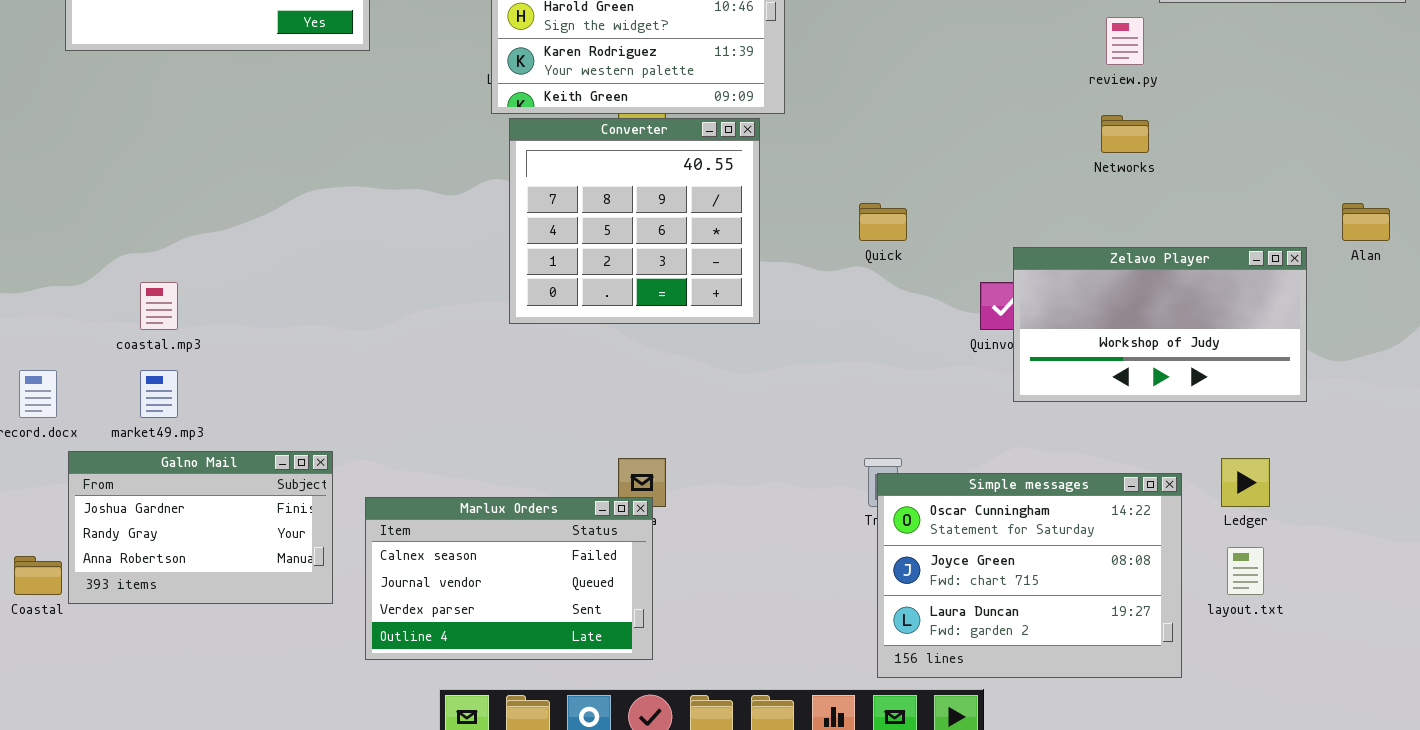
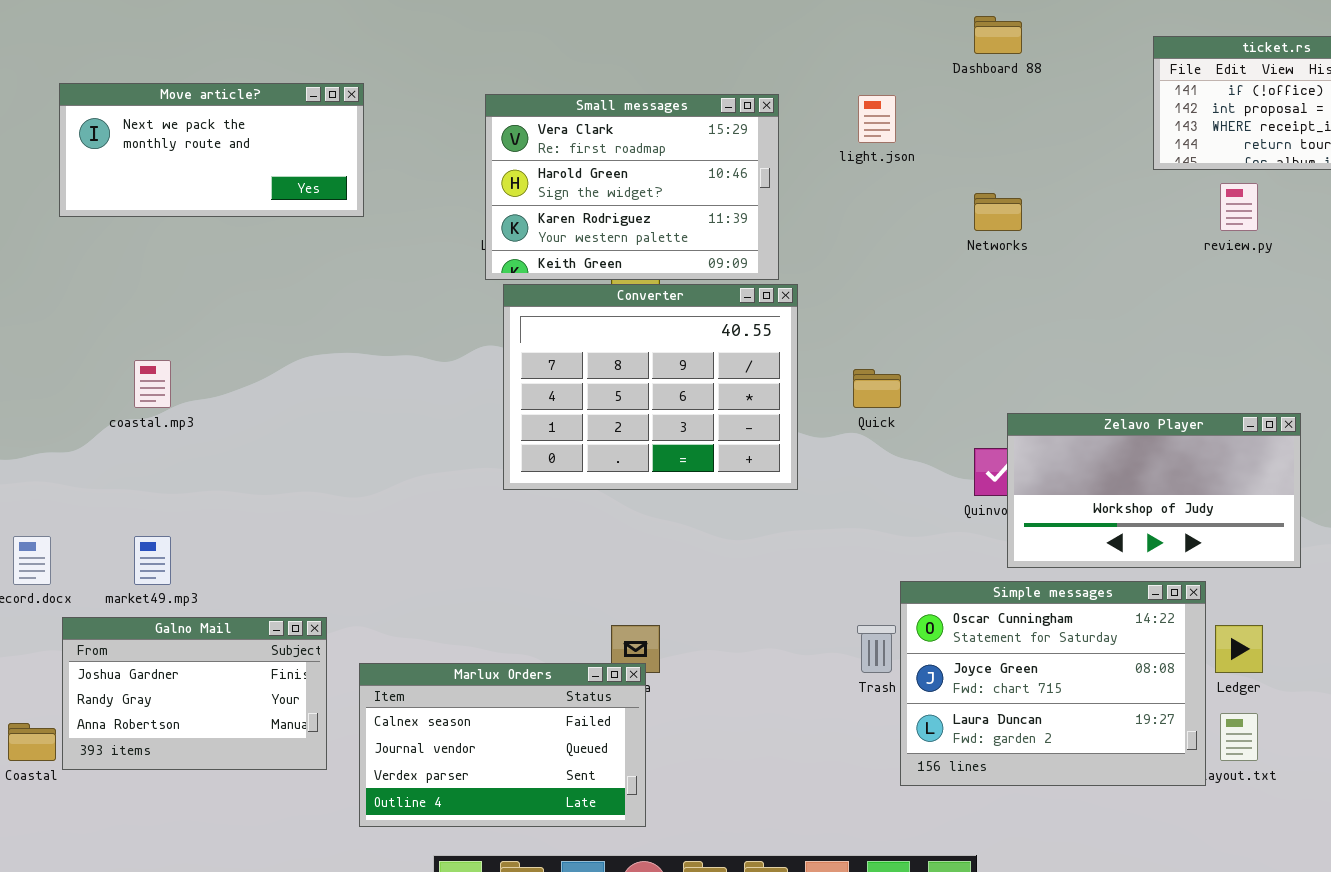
review.py: [1106,17,1144,65] -> [1220,183,1258,231], moved
Networks: [1101,115,1149,153] -> [974,193,1022,231], moved
Converter: [509,118,760,324] -> [503,284,798,490], resized
coastal.mp3: [140,282,178,330] -> [134,360,171,408], moved
Simple messages: [877,473,1182,678] -> [900,581,1206,786], moved

